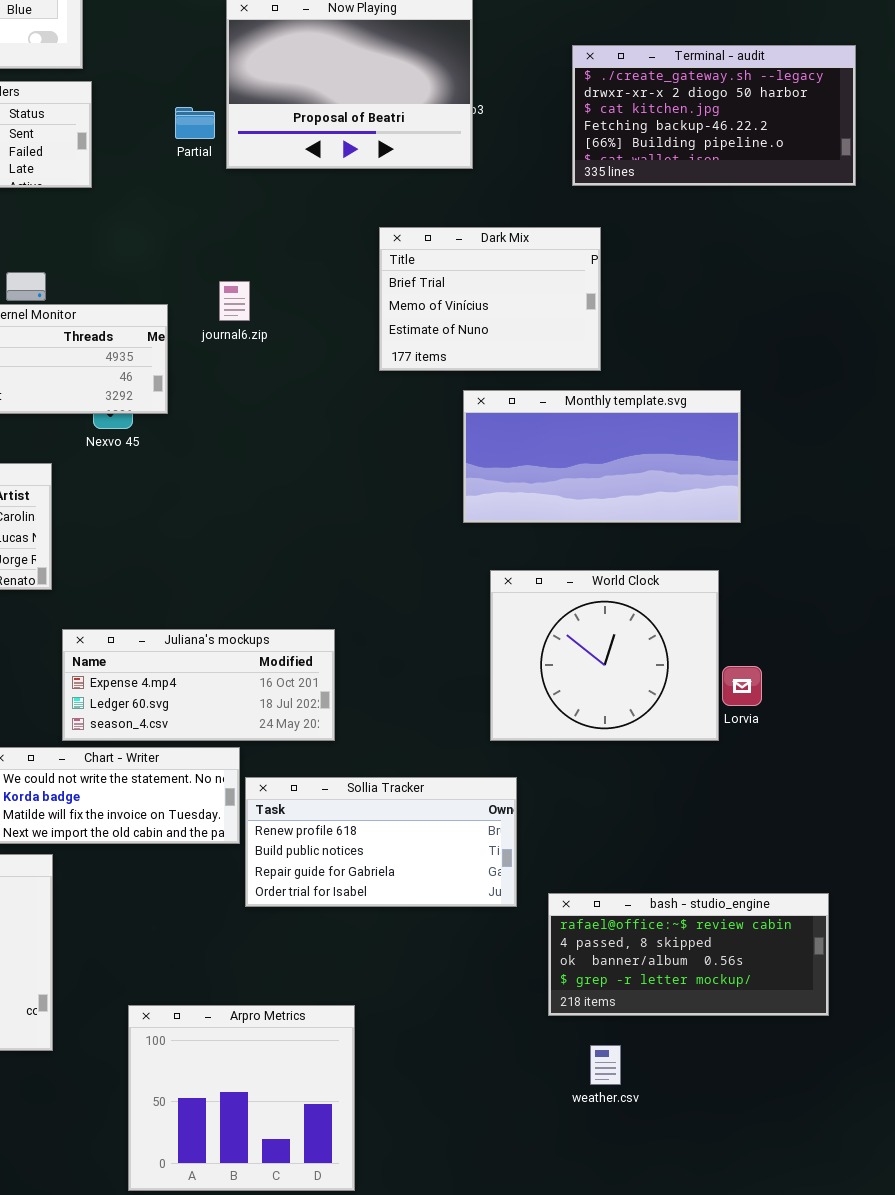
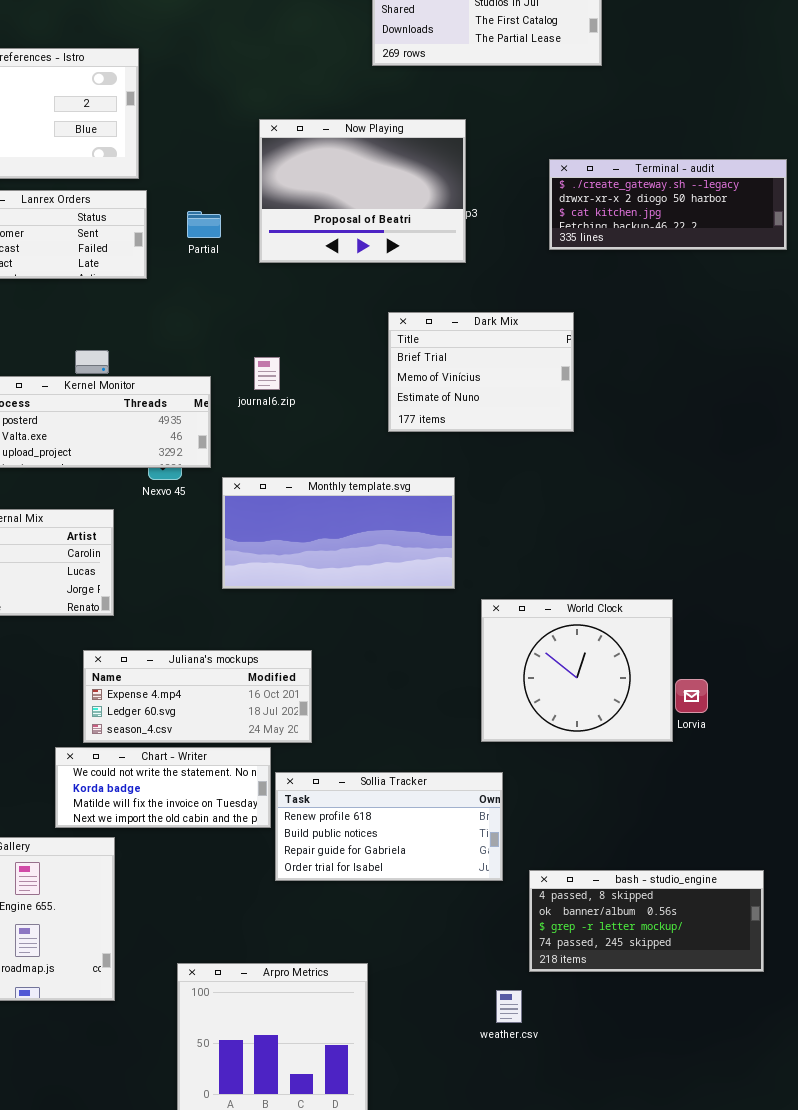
Terminal - audit: [572,45,856,186] -> [549,159,787,250], resized
Partial: [175,107,215,139] -> [187,211,221,238], moved
Monthly template.svg: [463,390,741,523] -> [222,477,455,589], moved
Juliana's mockups: [62,629,335,741] -> [83,650,312,743], moved
bash - studio_engine: [548,893,829,1016] -> [529,870,764,972], scrolled down 1 row
weather.csv: [590,1045,621,1085] -> [496,990,522,1023], moved

